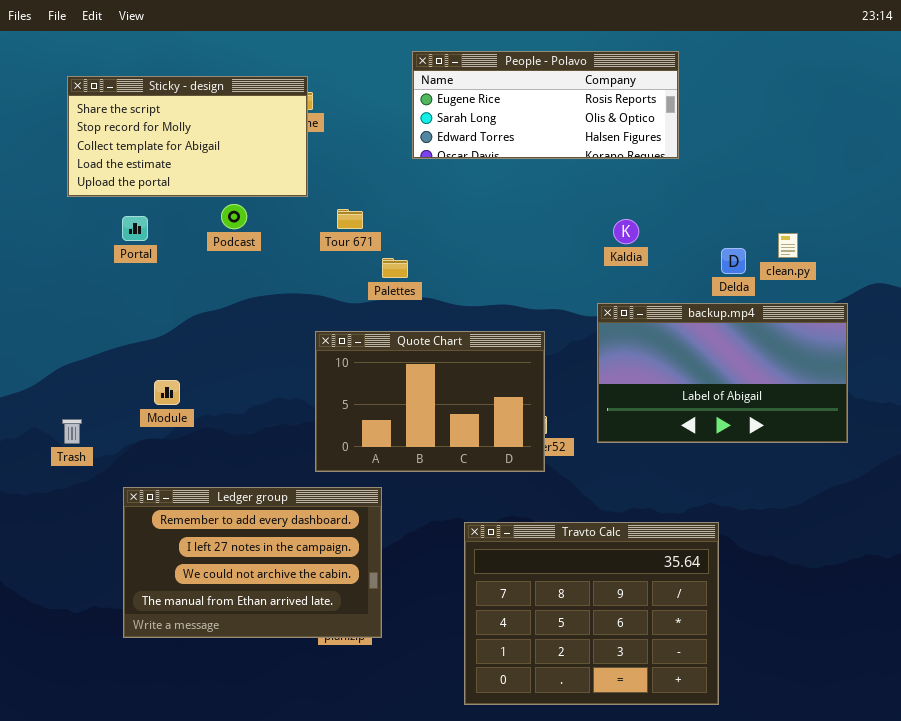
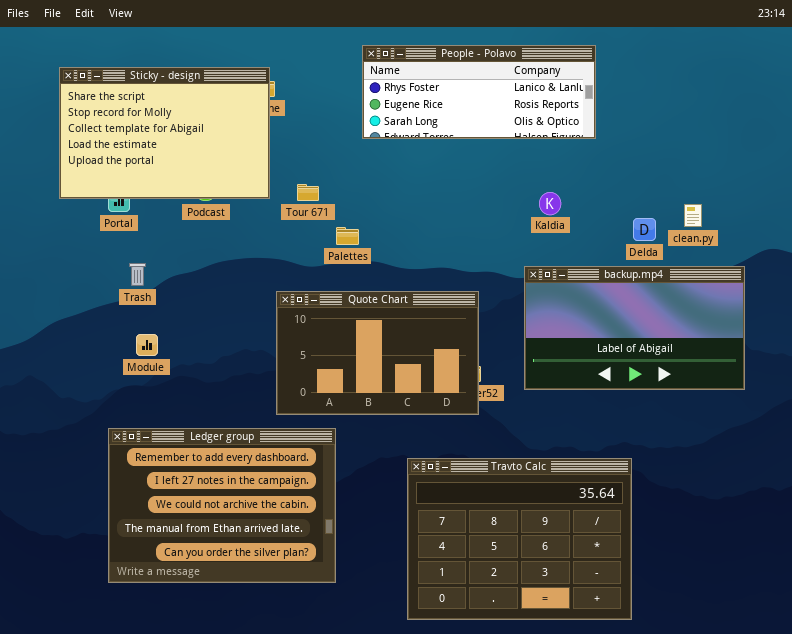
People - Polavo: [412,51,679,159] -> [362,45,596,139], scrolled up 1 row
Sticky - design: [67,76,308,197] -> [59,67,270,199], resized
Trash: [62,419,82,444] -> [129,263,146,286], moved
Ledger group: [123,487,382,638] -> [108,428,336,583], resized

